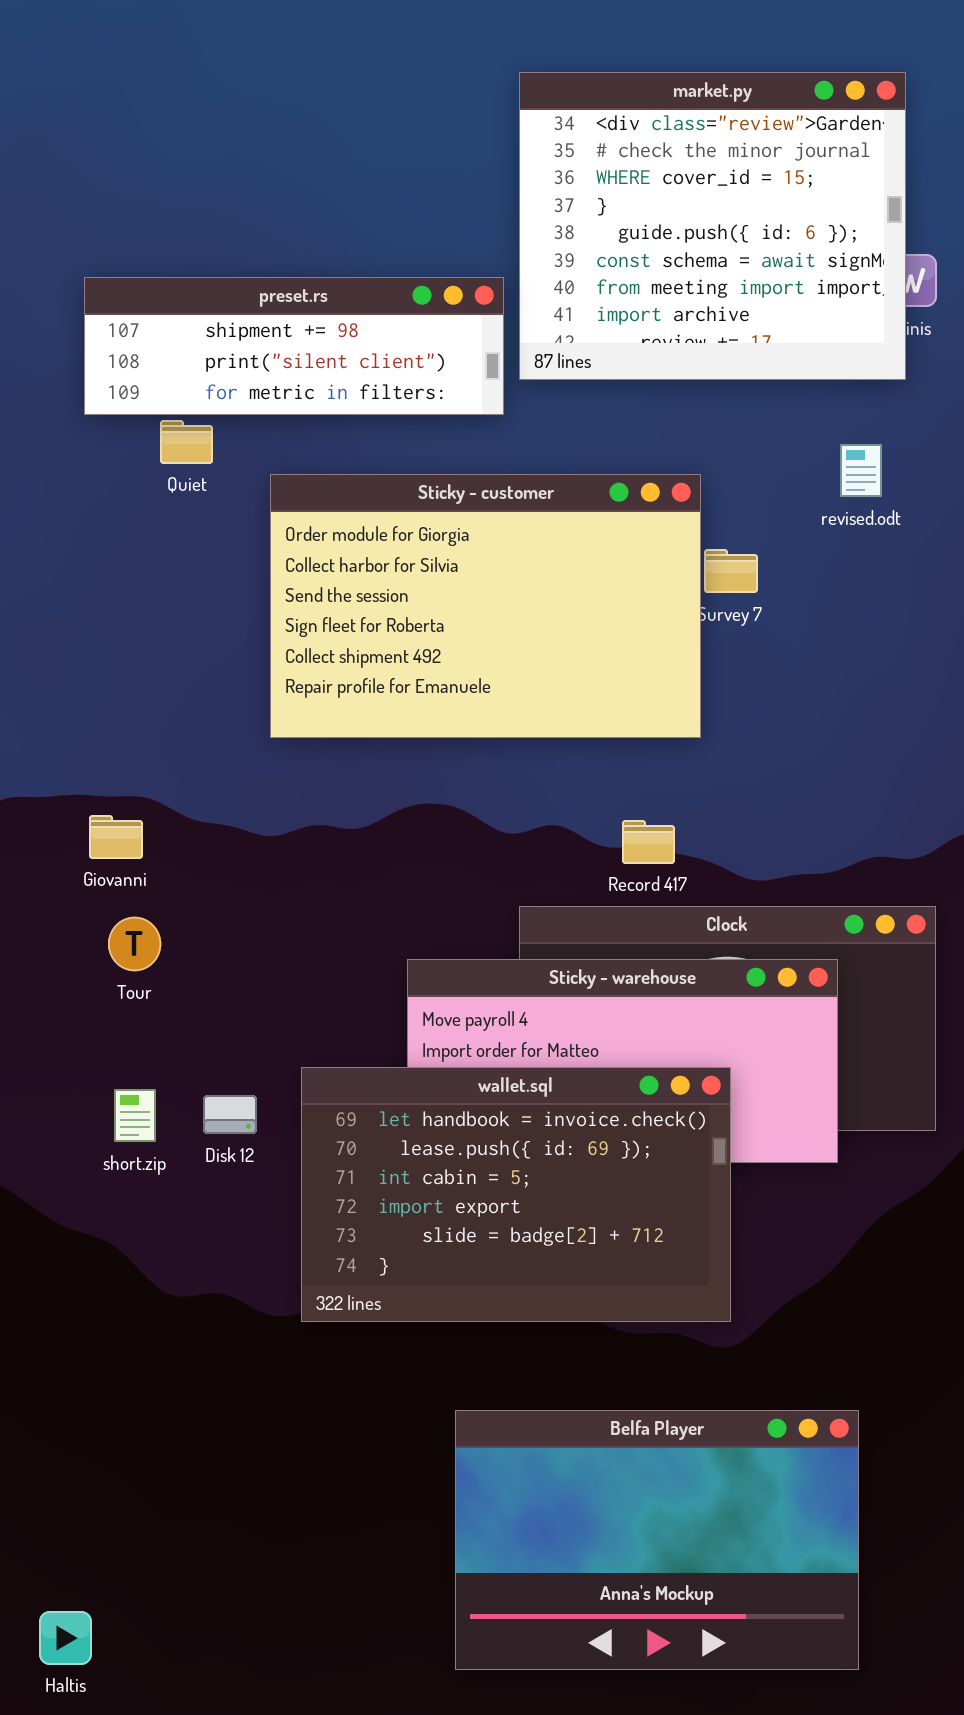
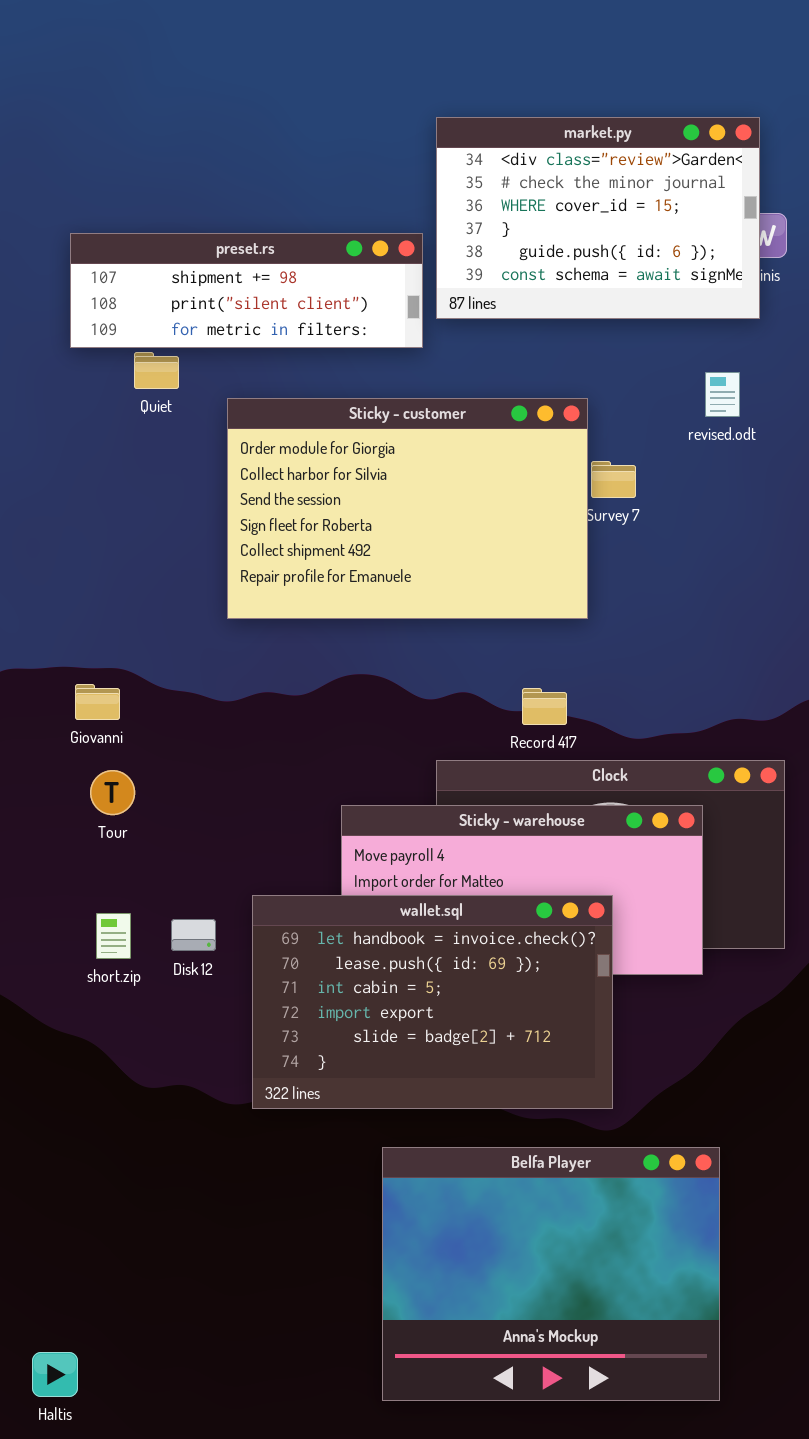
market.py: [519,72,906,380] -> [436,117,760,319], resized
Belfa Player: [455,1410,859,1670] -> [382,1147,720,1401], resized

